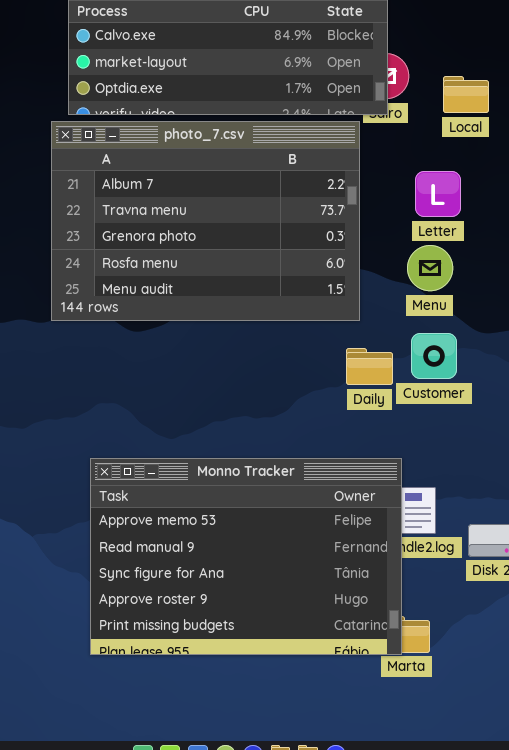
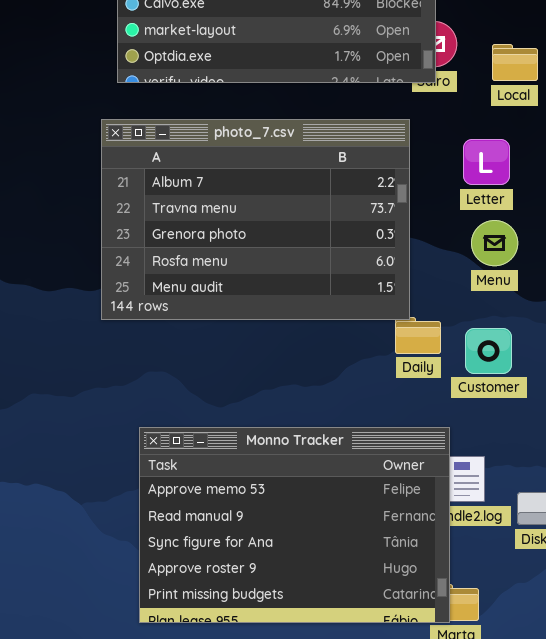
photo_7.csv: [51,121,360,321] -> [101,119,410,320], moved
Menu: [407,245,453,291] -> [471,220,518,266], moved
Customer: [411,333,457,379] -> [465,328,512,374], moved

